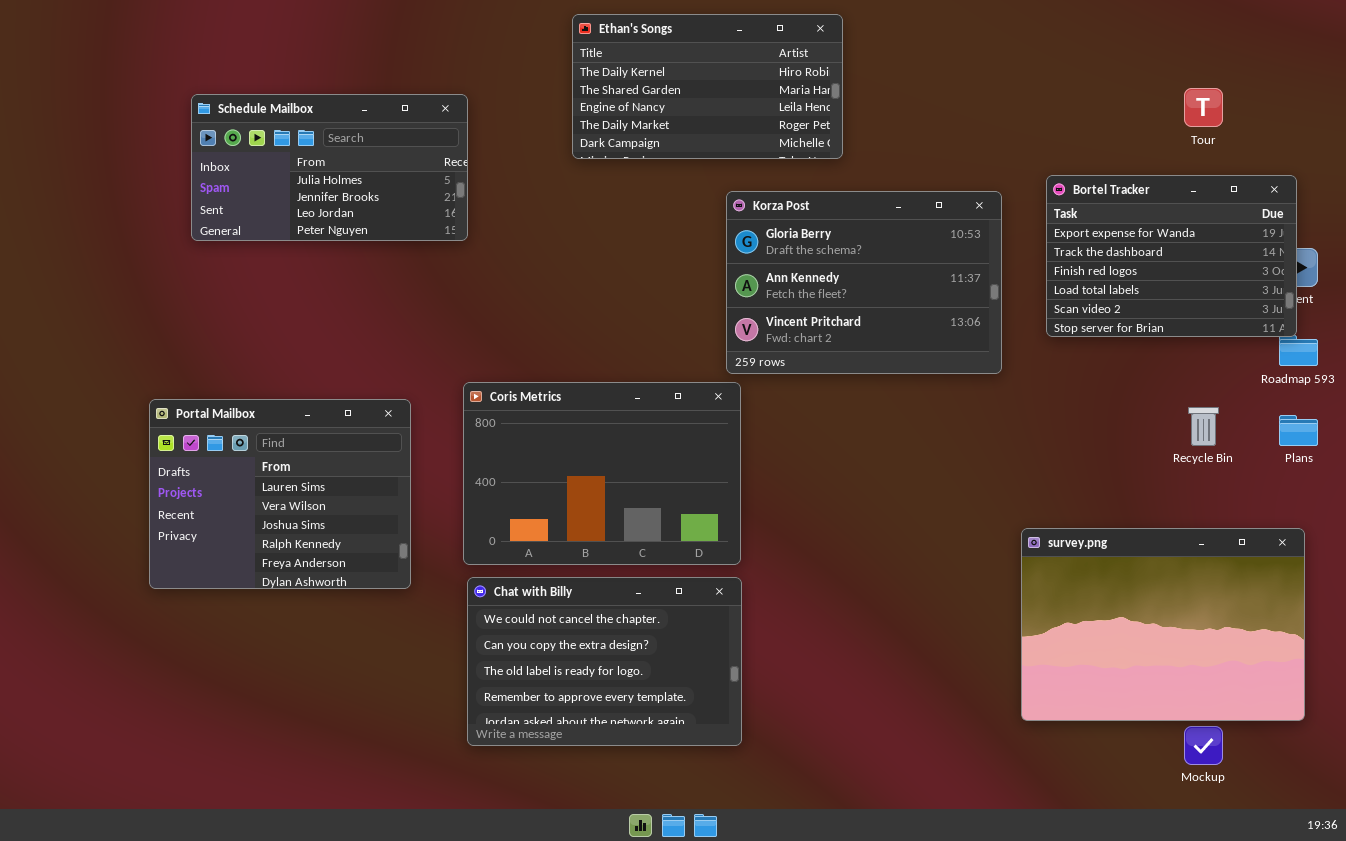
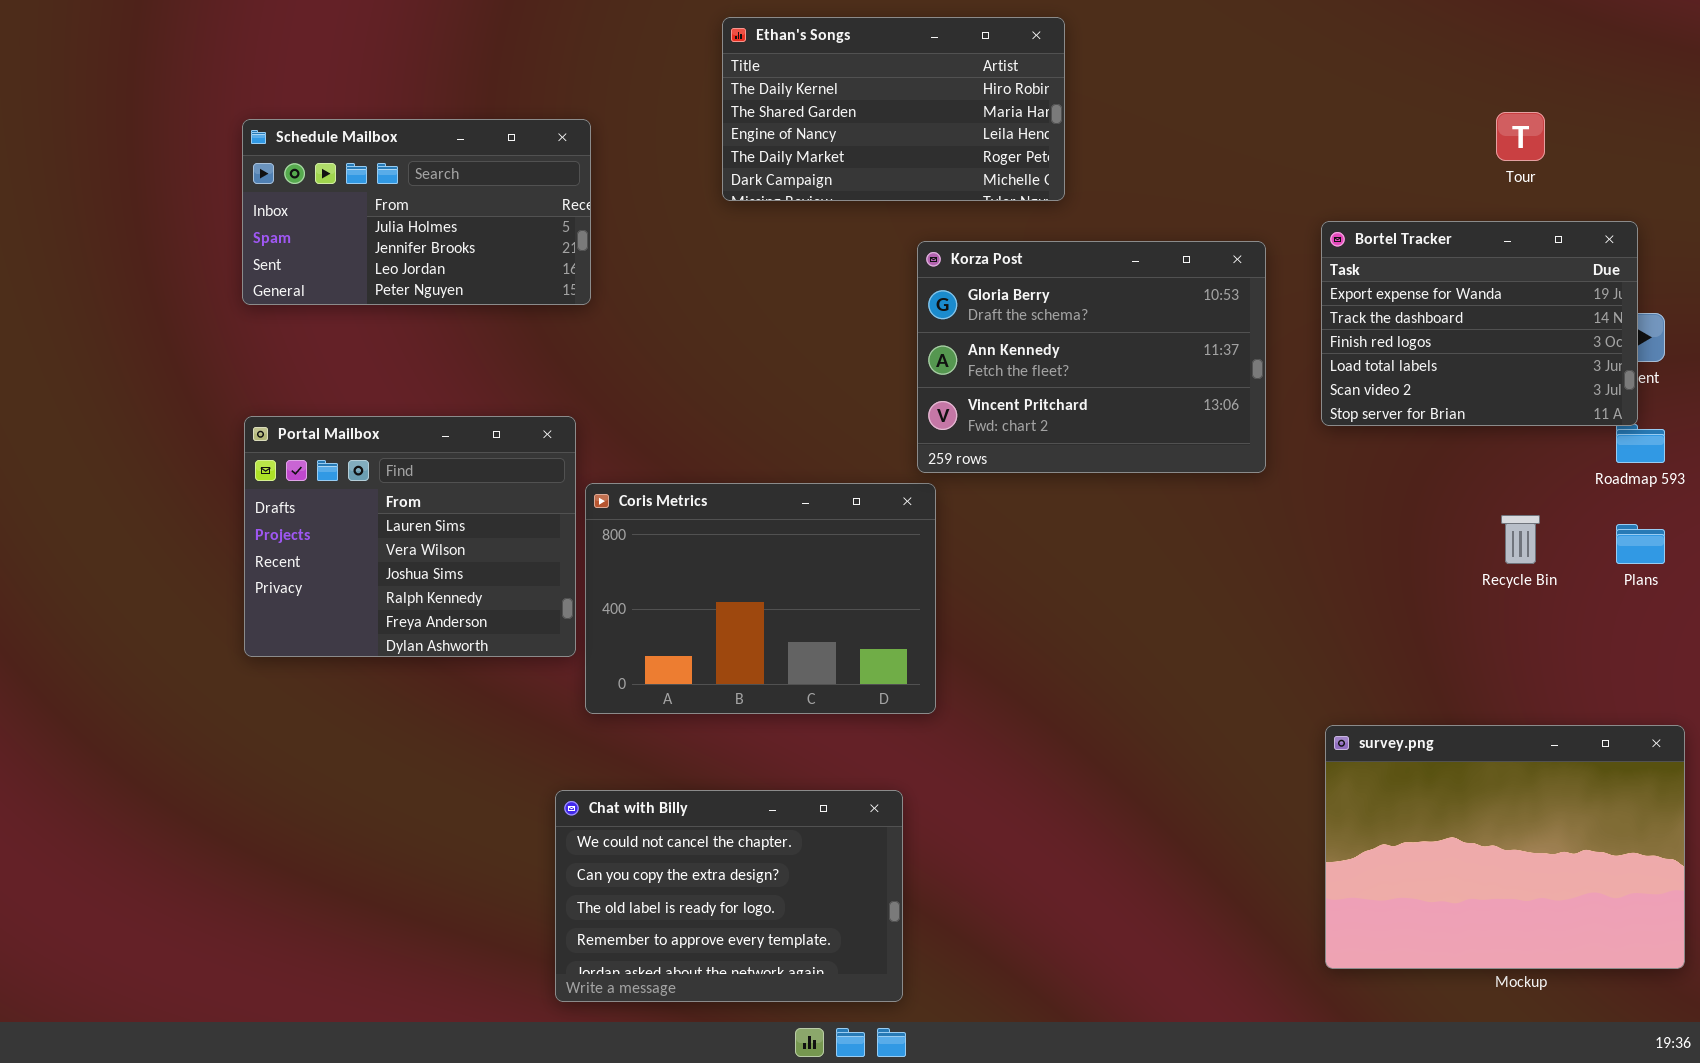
Portal Mailbox: [149,399,411,589] -> [244,416,576,657], moved
survey.png: [1021,528,1305,721] -> [1325,725,1685,969], moved
Chat with Billy: [467,577,742,746] -> [555,790,903,1002], moved

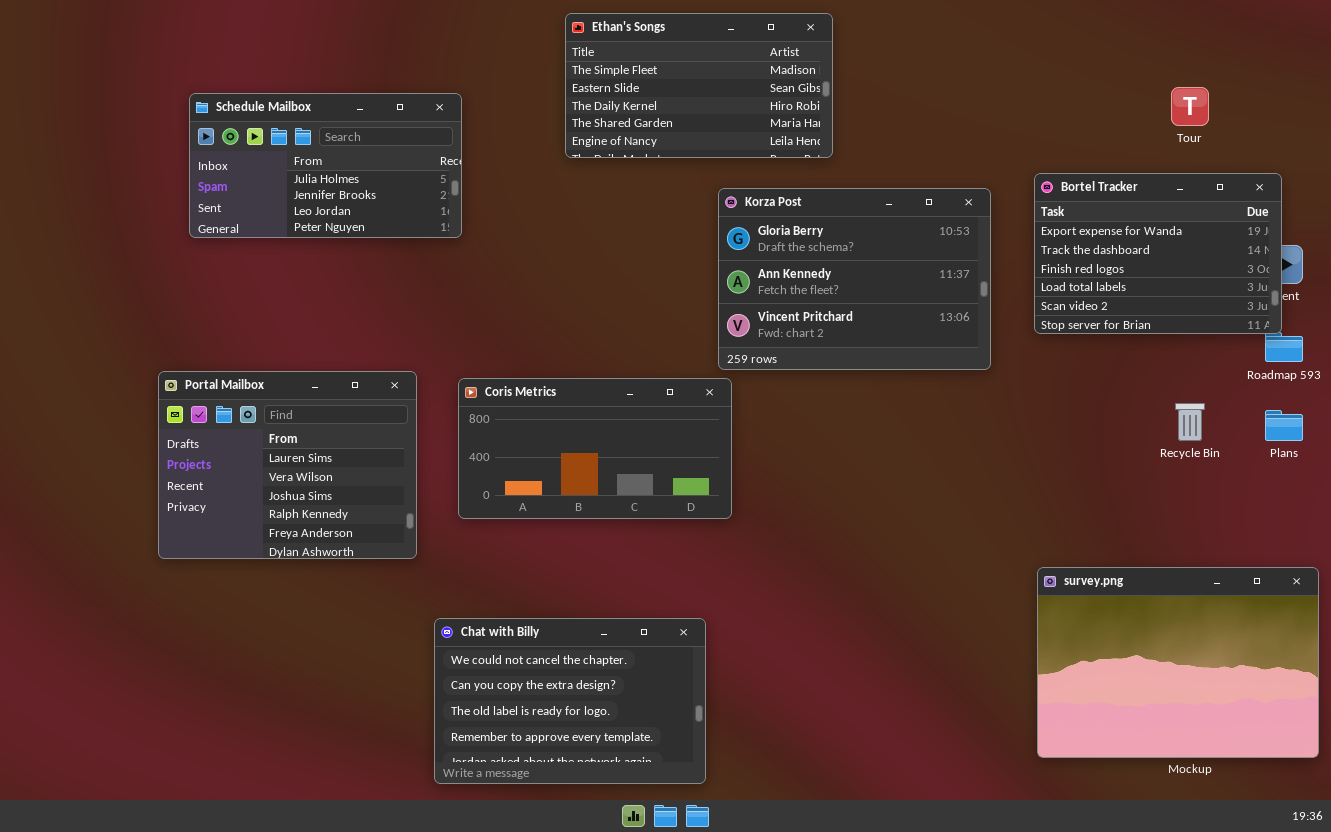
Ethan's Songs: [722,17,1065,201] -> [565,13,833,158], scrolled up 2 rows
Portal Mailbox: [244,416,576,657] -> [158,371,417,559], moved
Coris Metrics: [585,483,936,714] -> [458,378,732,519], resized

